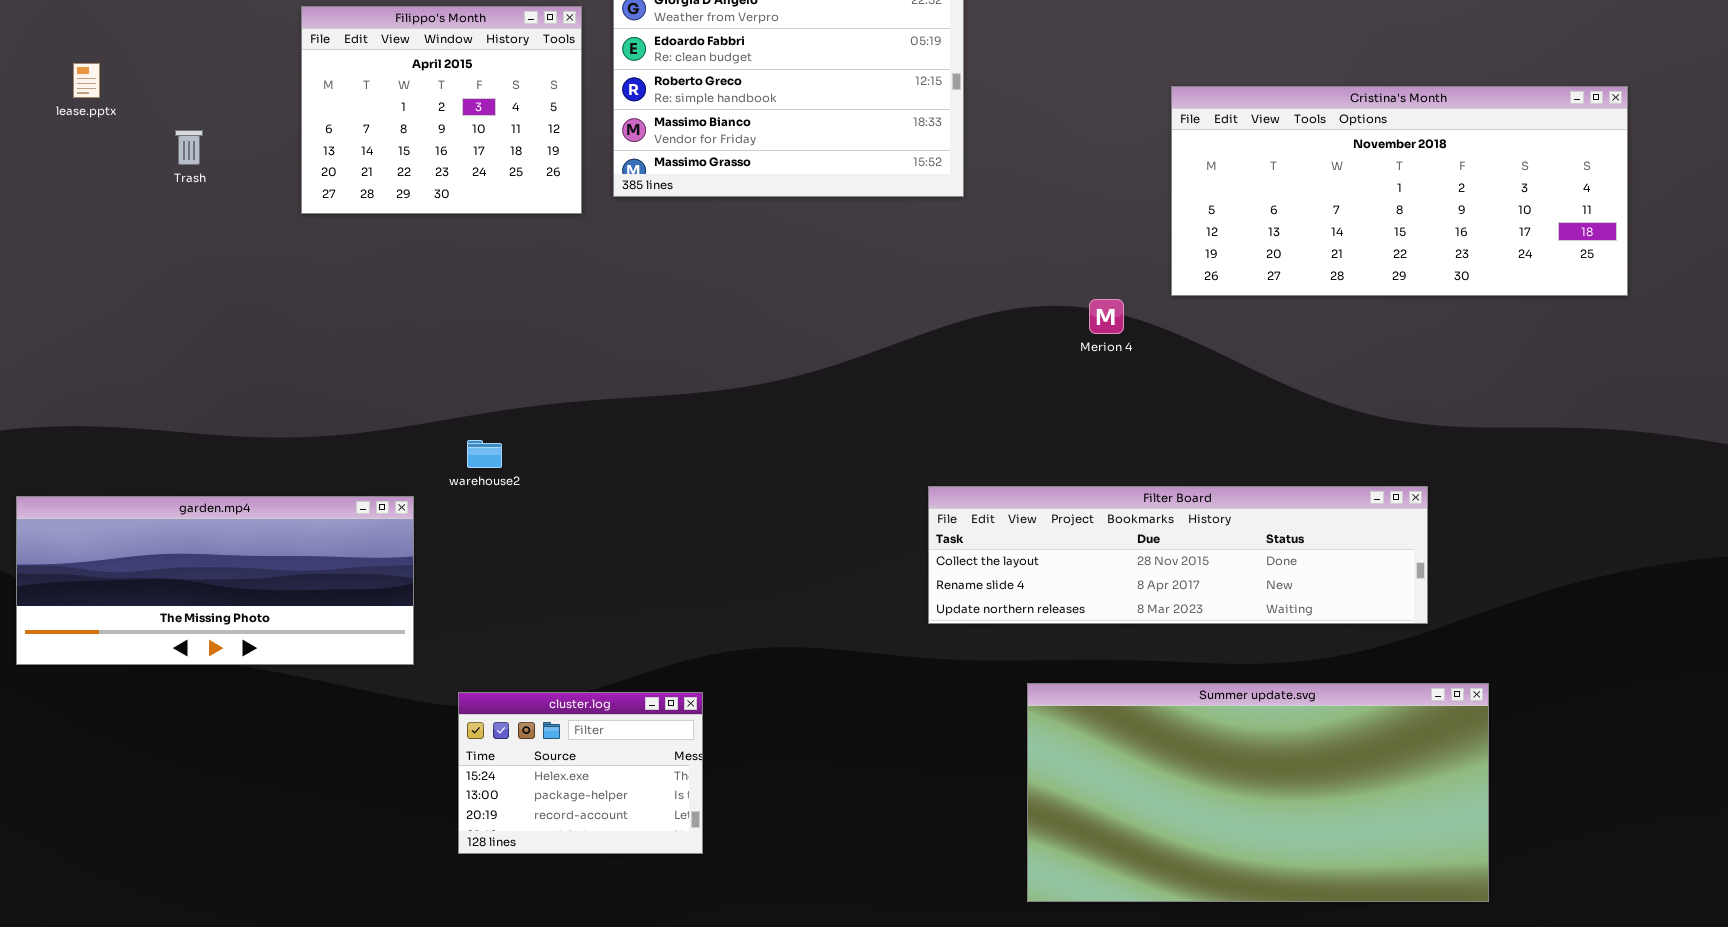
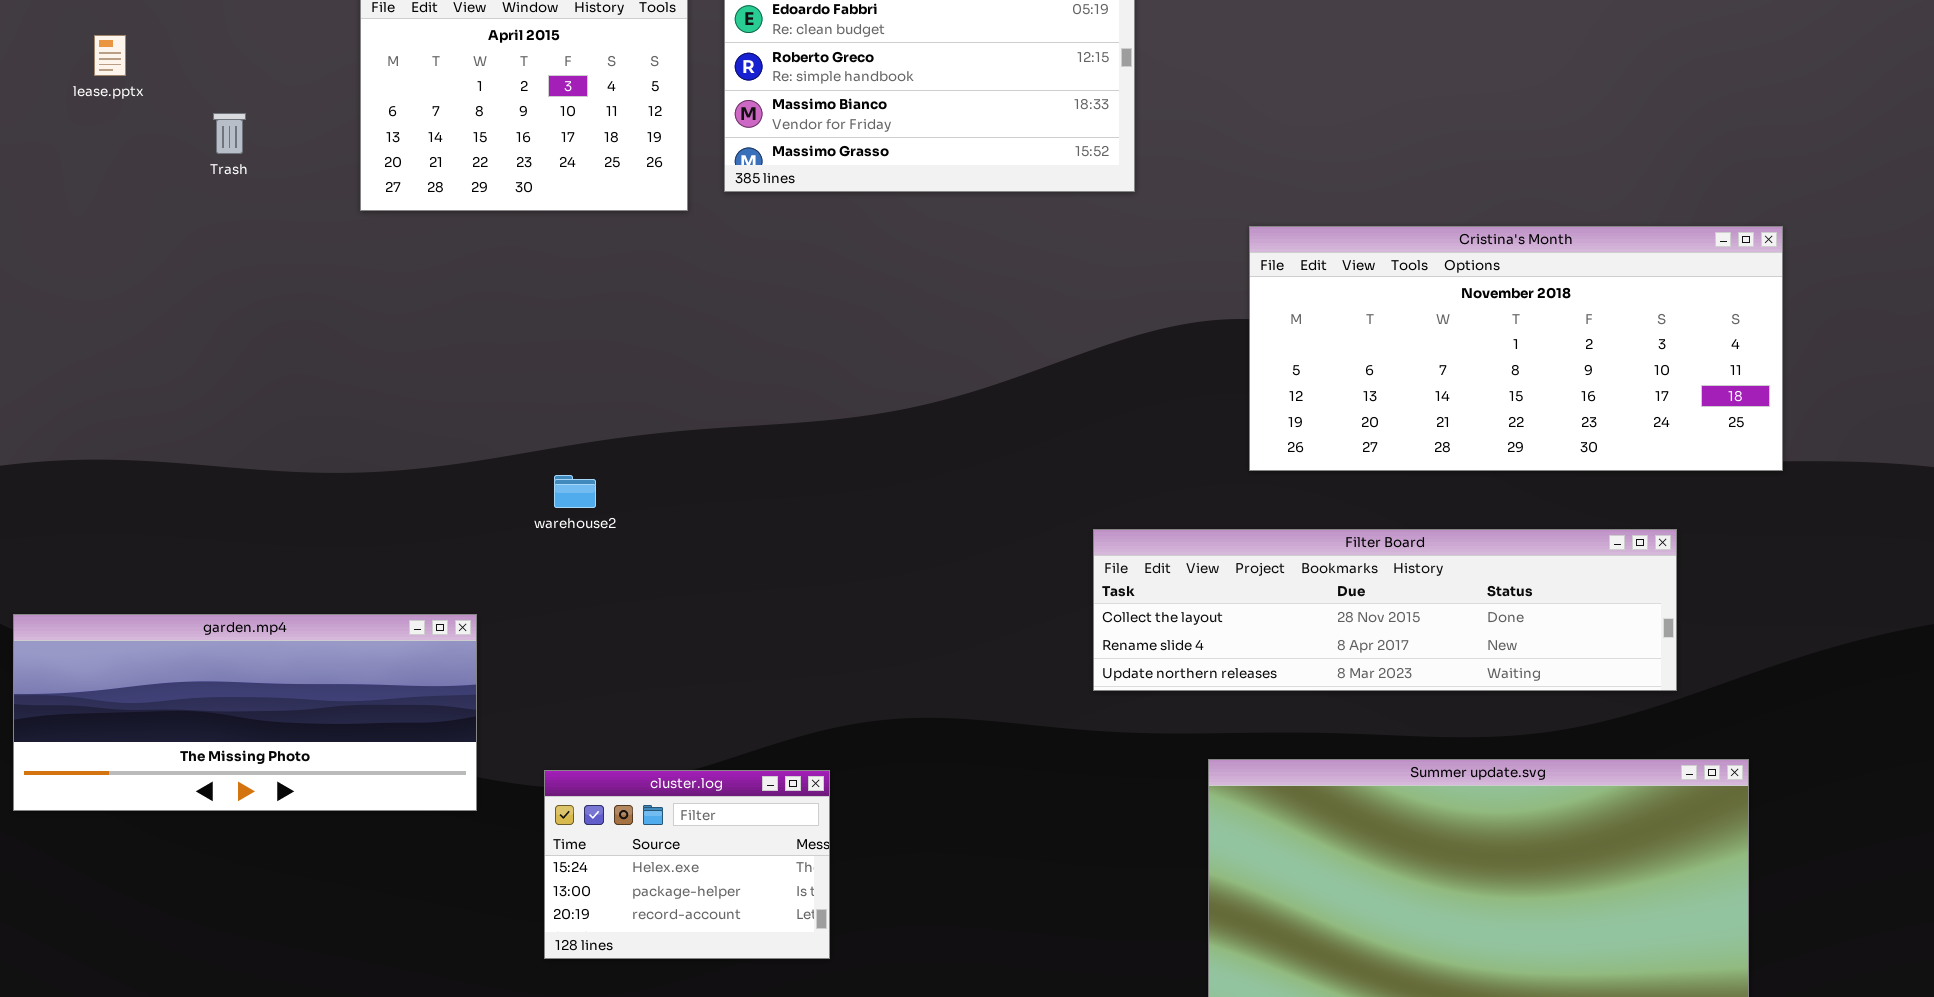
Cristina's Month: [1171,86,1628,296] -> [1249,226,1783,471], moved
garden.mp4: [16,496,414,665] -> [13,614,477,811], moved

